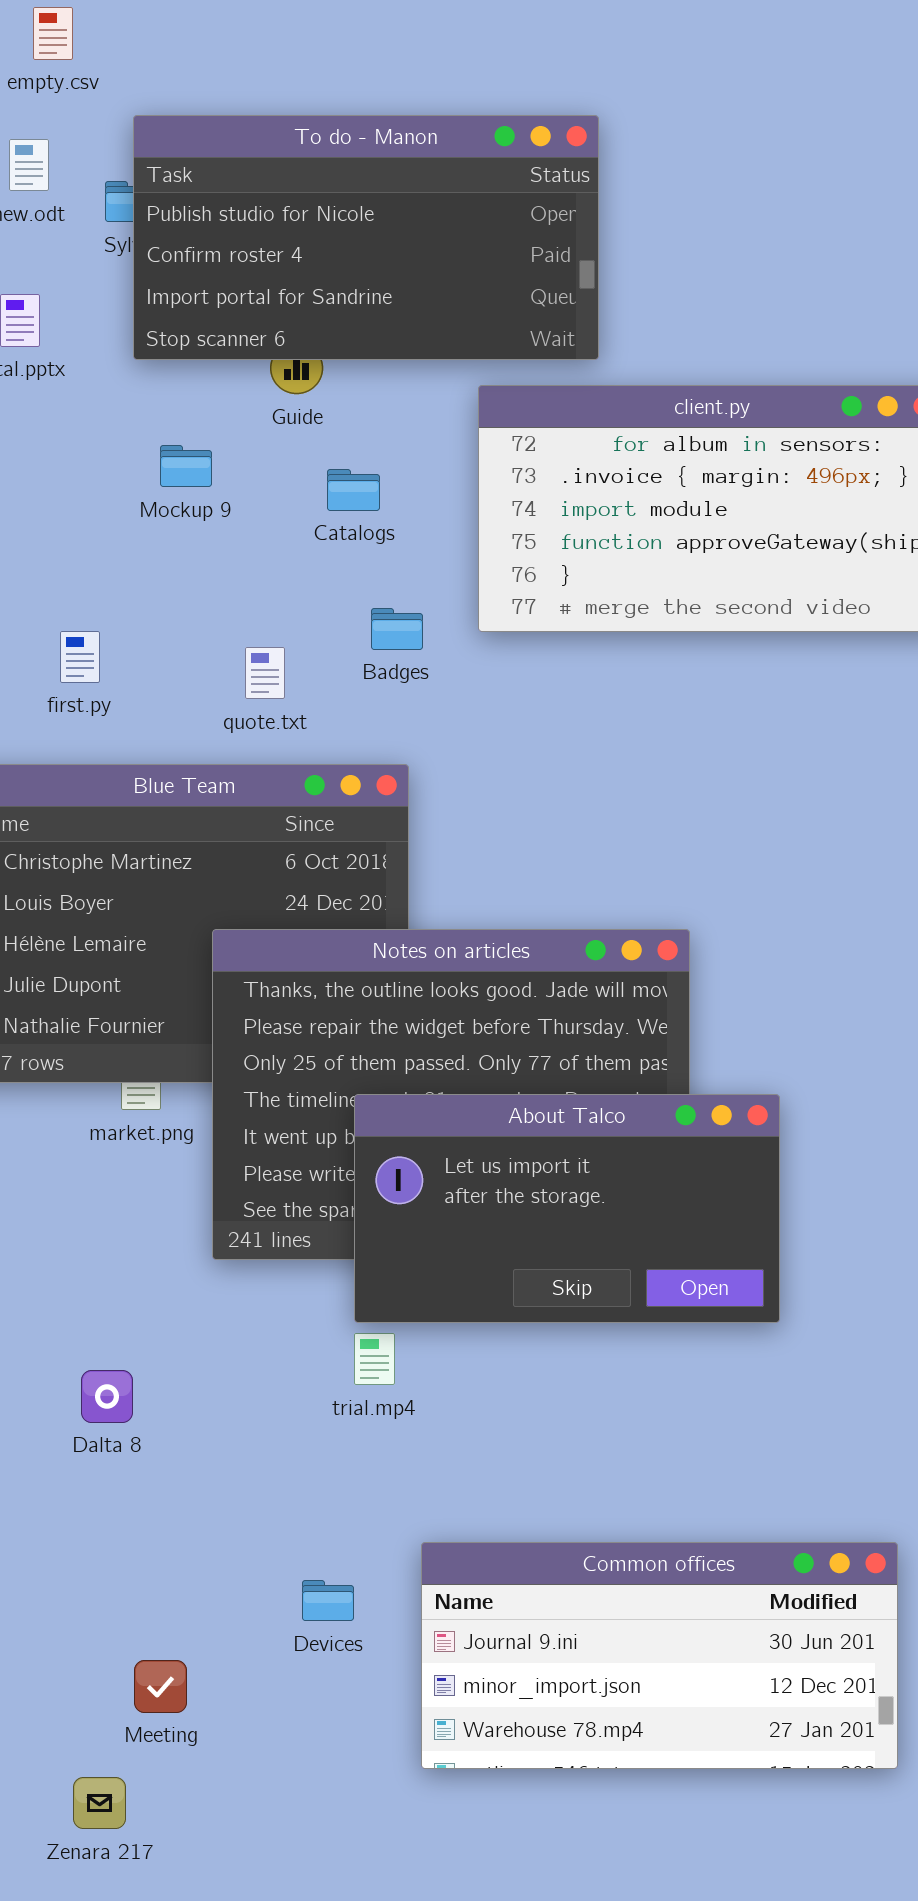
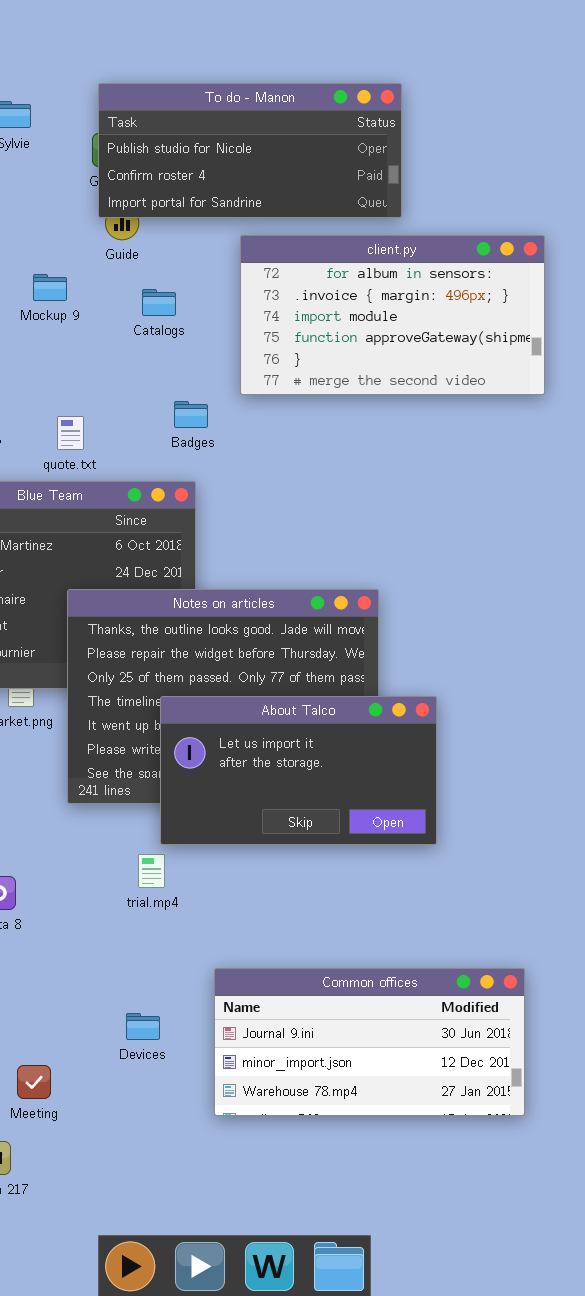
To do - Manon: [133,115,599,360] -> [98,83,402,218], moved, resized
Badges: [371,608,423,650] -> [174,401,208,428], moved
quote.txt: [245,647,285,699] -> [57,416,84,450], moved
trial.mp4: [354,1333,395,1385] -> [138,854,165,888], moved
Common offices: [421,1542,898,1769] -> [214,968,525,1116], moved

